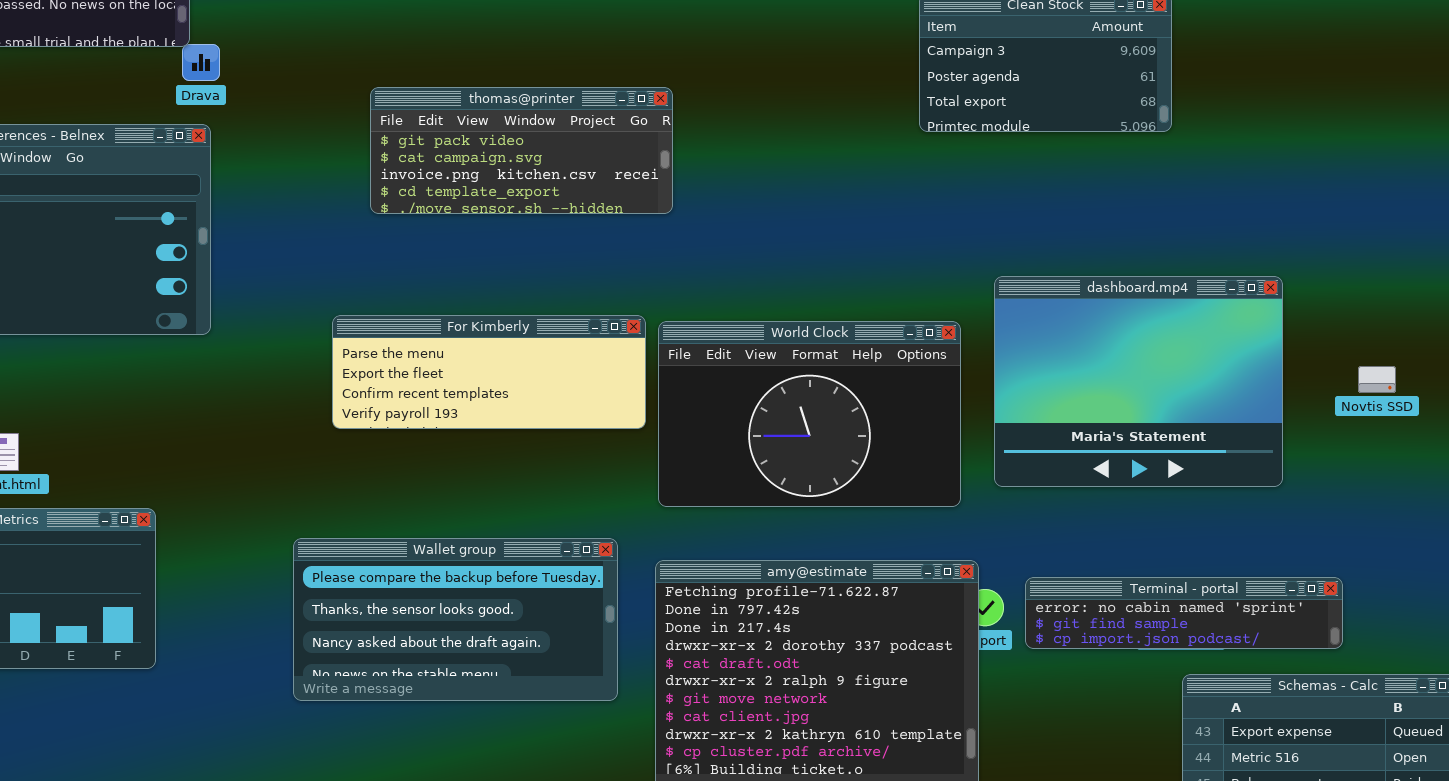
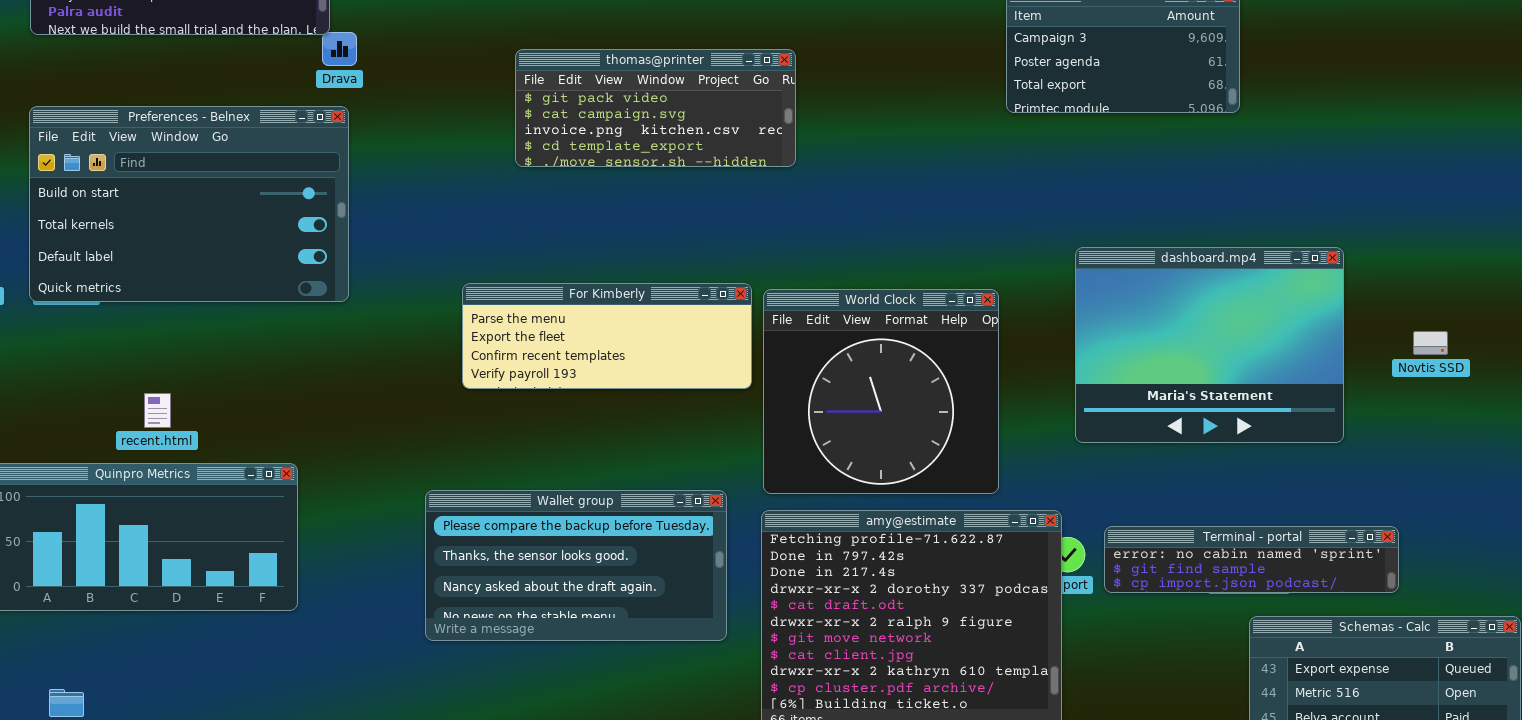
thomas@printer: [370,87,673,214] -> [515,49,796,167], moved
World Clock: [658,321,961,507] -> [763,289,999,494], resized

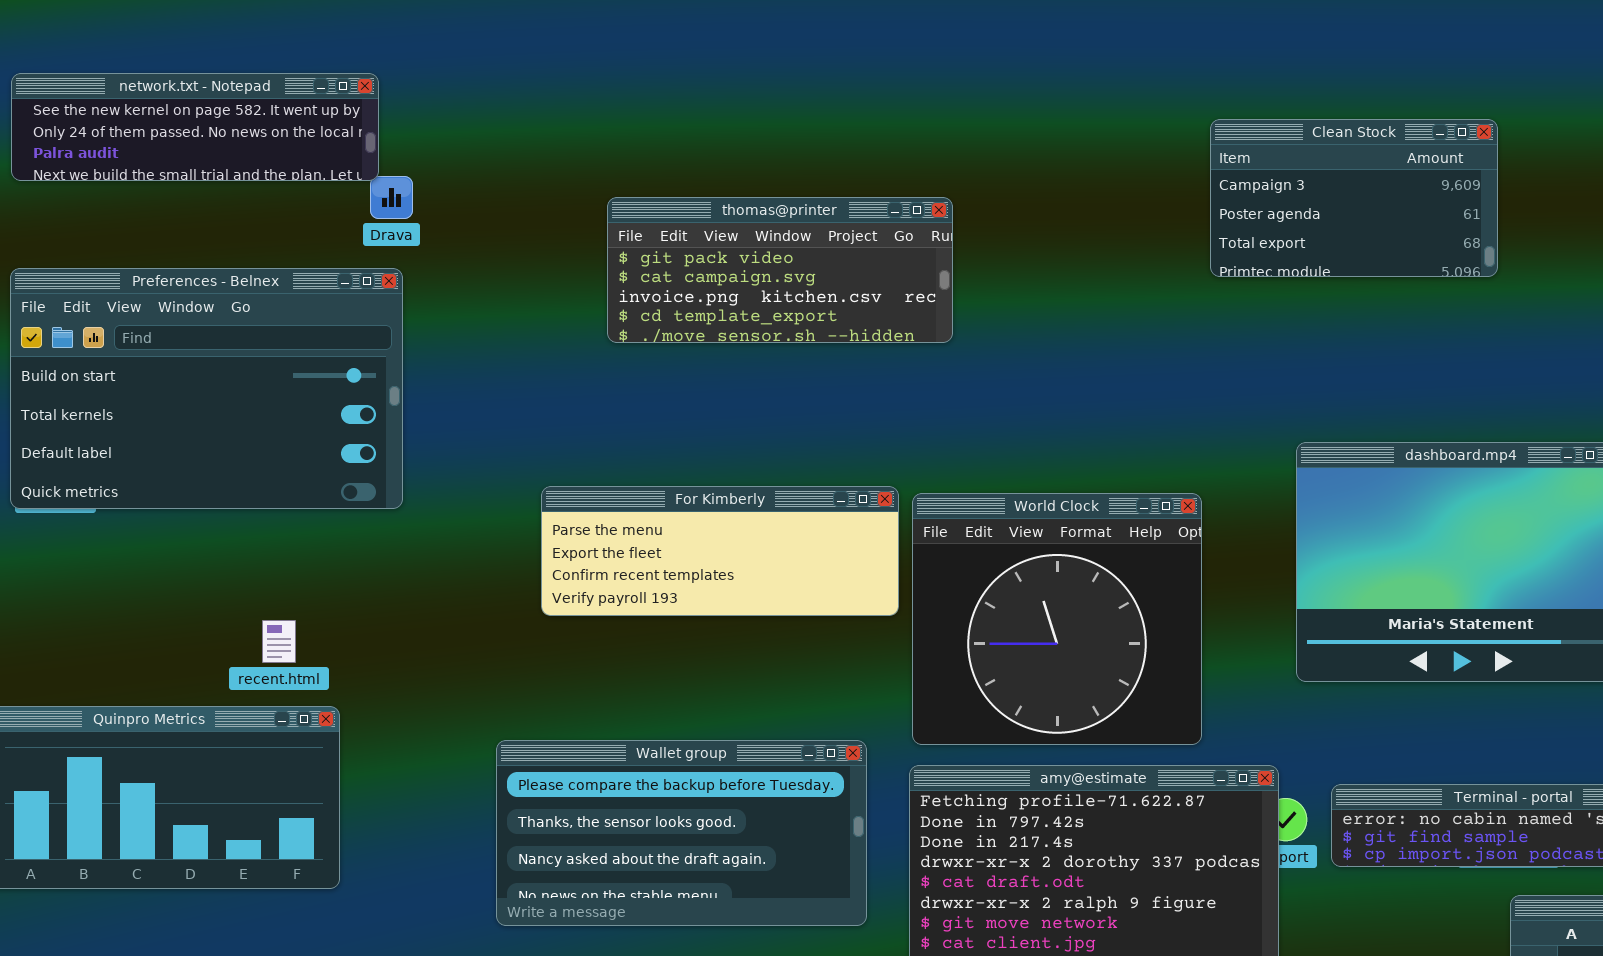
recent.html: [144,393,171,428] -> [262,620,296,663], moved

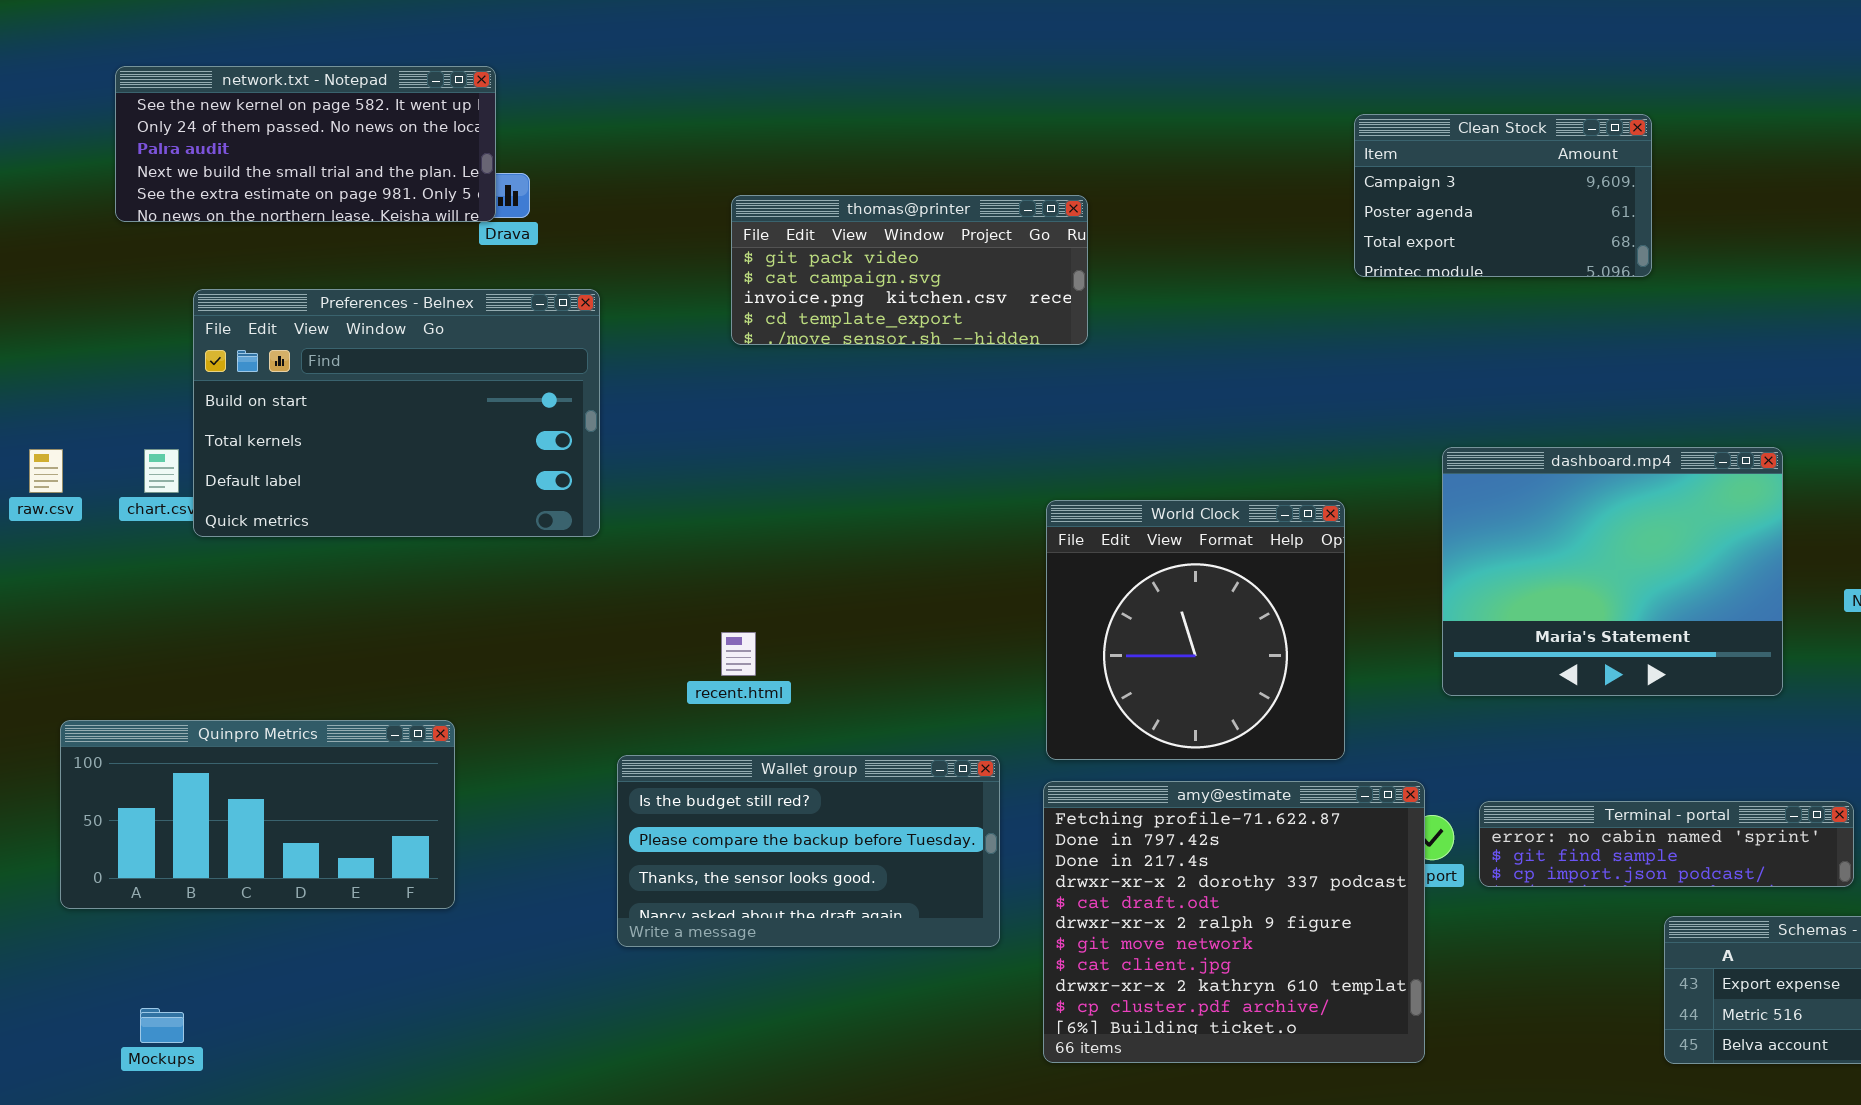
network.txt - Notepad: [11,73,379,181] -> [115,66,496,222], resized
Preferences - Belnex: [10,268,403,509] -> [193,289,600,537], moved
For Kimberly: [541,486,899,616] -> none, closed
recent.html: [262,620,296,663] -> [721,632,756,676], moved
Wallet group: [496,740,867,926] -> [617,755,1000,947], scrolled up 1 row

